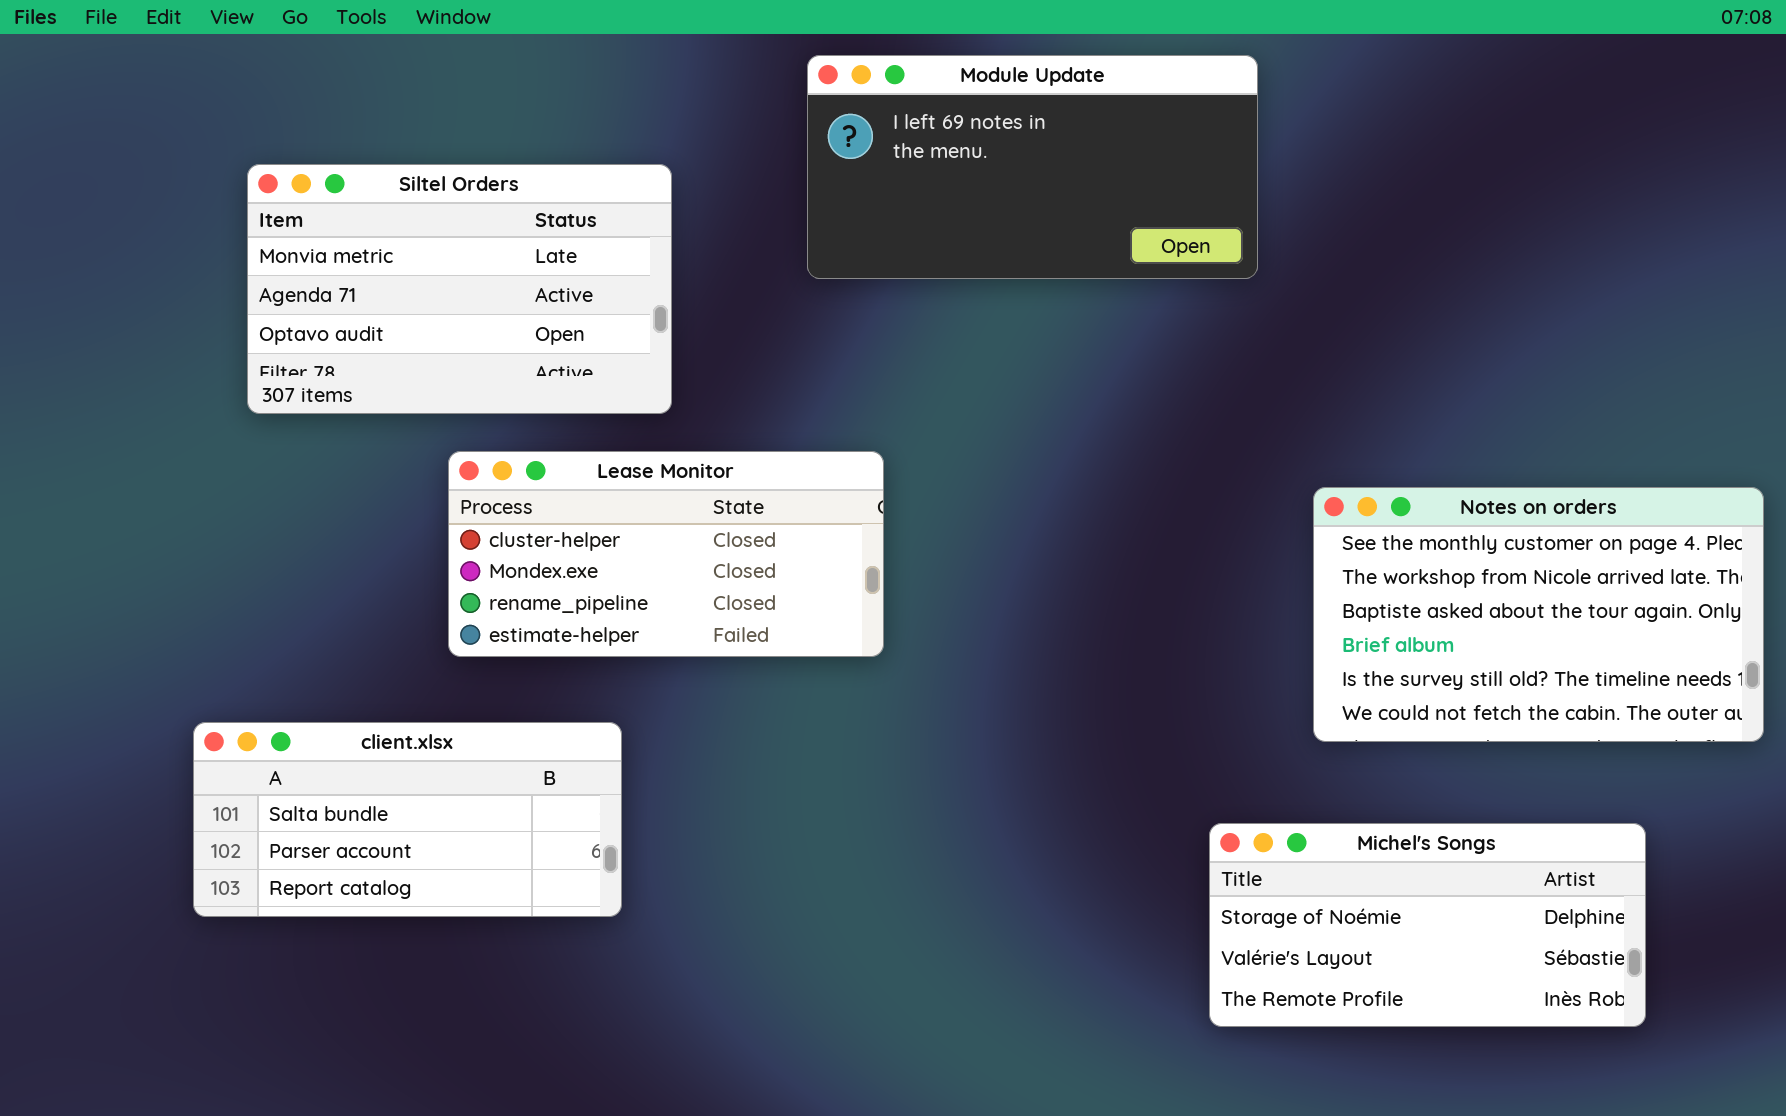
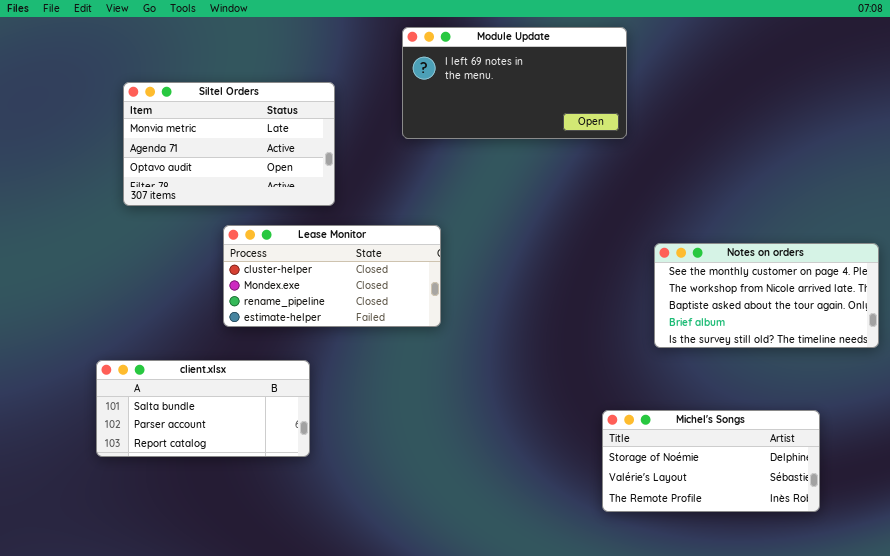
Notes on orders: [1313,487,1764,742] -> [654,243,879,348], resized

